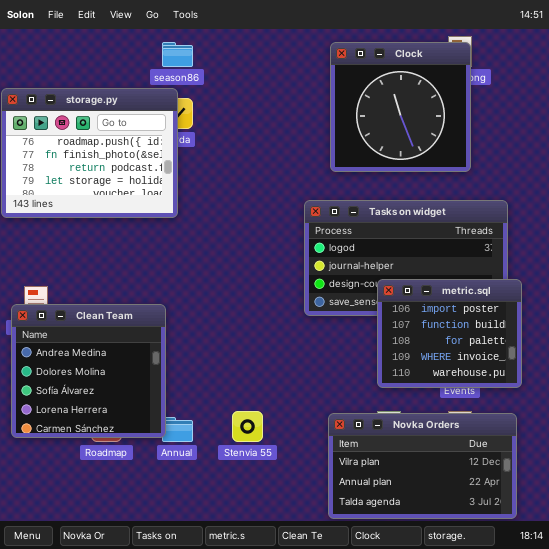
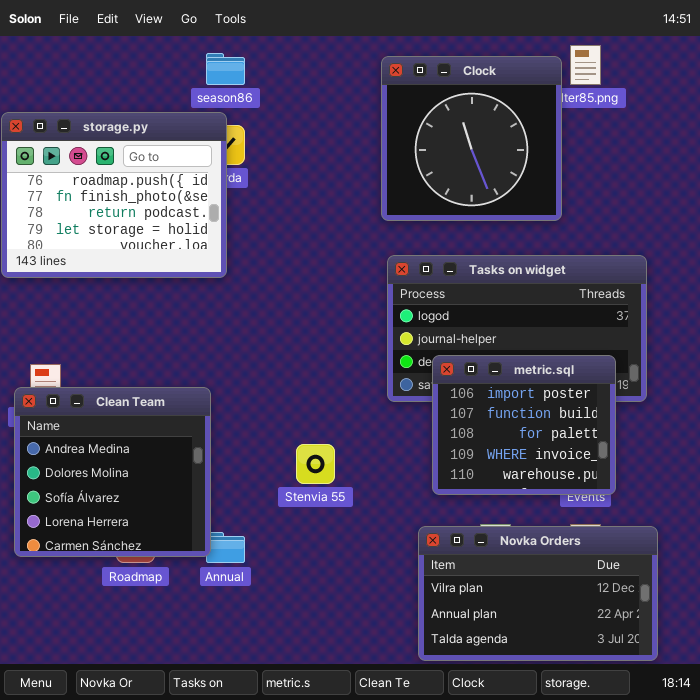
Clock: [330,42,471,172] -> [381,56,562,221], moved
metric.sql: [377,279,522,388] -> [432,355,616,495], moved
Stenvia 55: [232,411,263,442] -> [296,444,335,484], moved

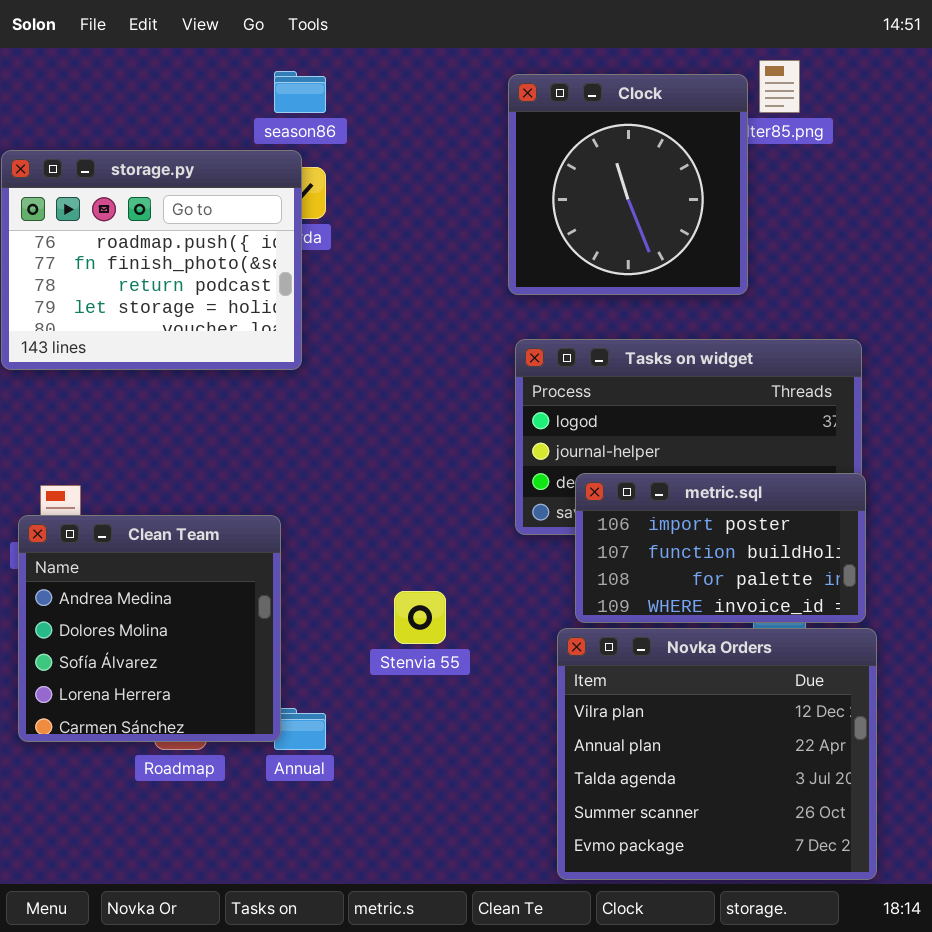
metric.sql: [432,355,616,495] -> [575,473,866,623], resized
Novka Orders: [418,526,658,661] -> [557,628,877,880], resized

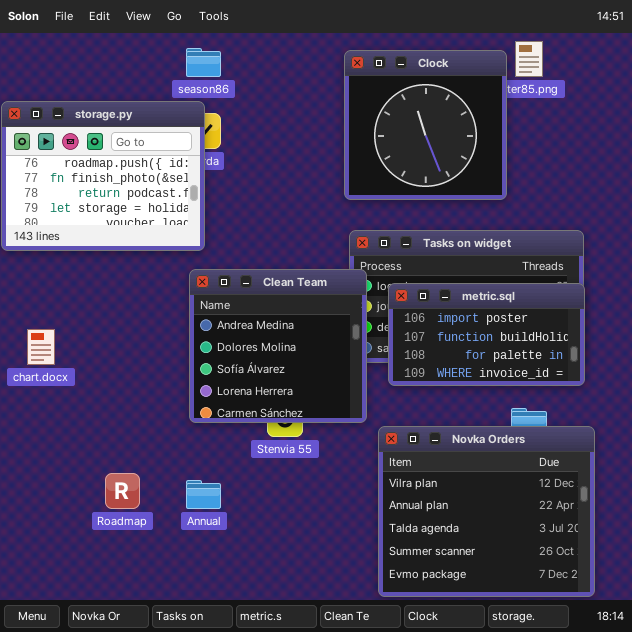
metric.sql: [575,473,866,623] -> [388,283,585,386], moved
Clean Team: [18,515,281,742] -> [189,269,367,423], moved

